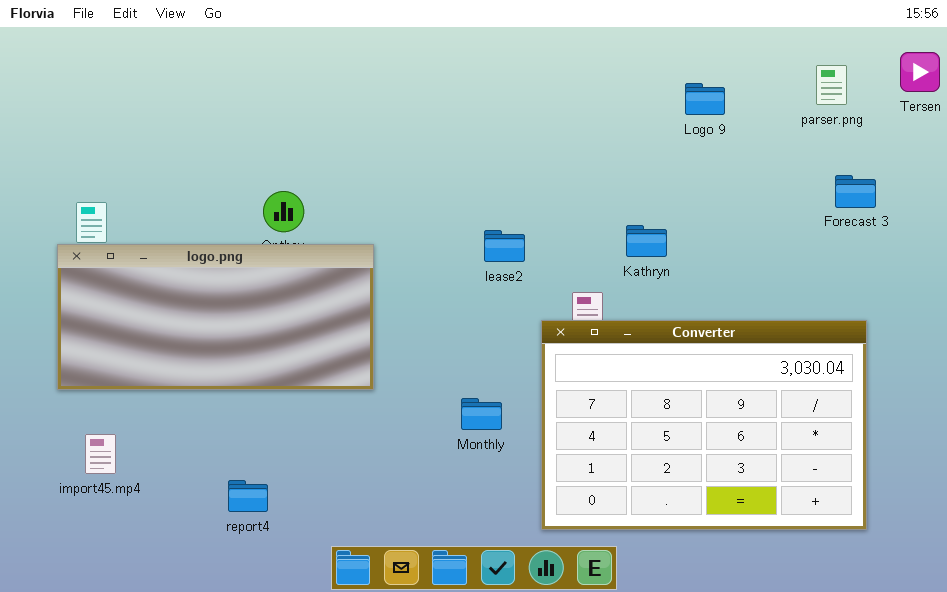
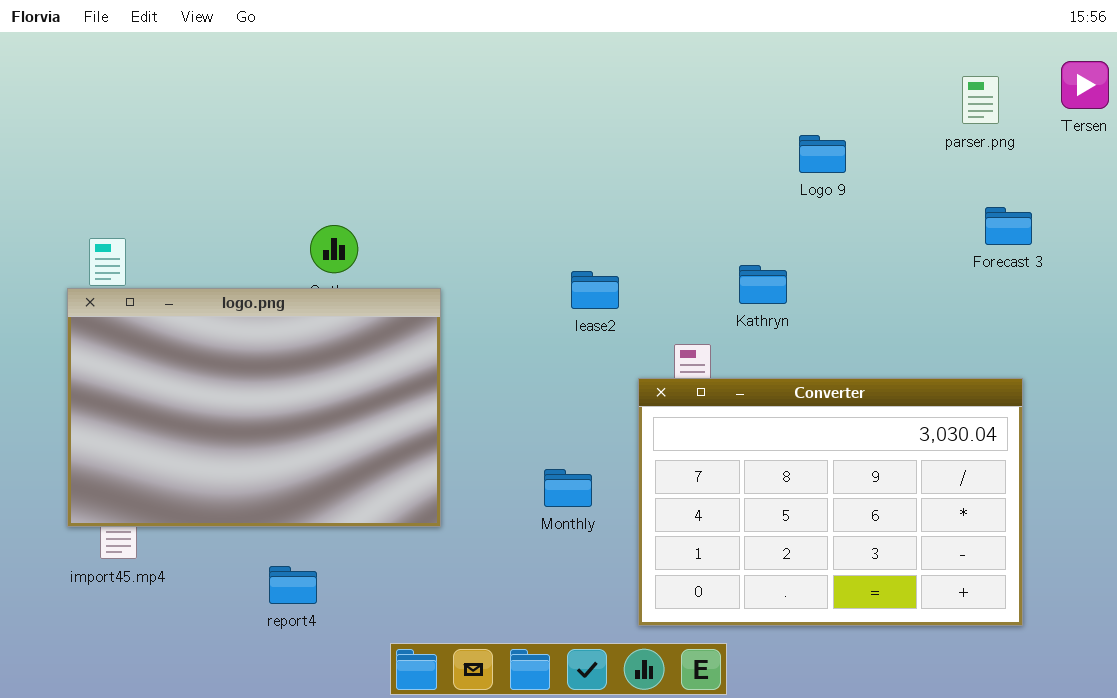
Logo 9: [685,83,725,115] -> [799,135,846,173], moved
logo.png: [57,244,374,390] -> [67,288,441,527], resized

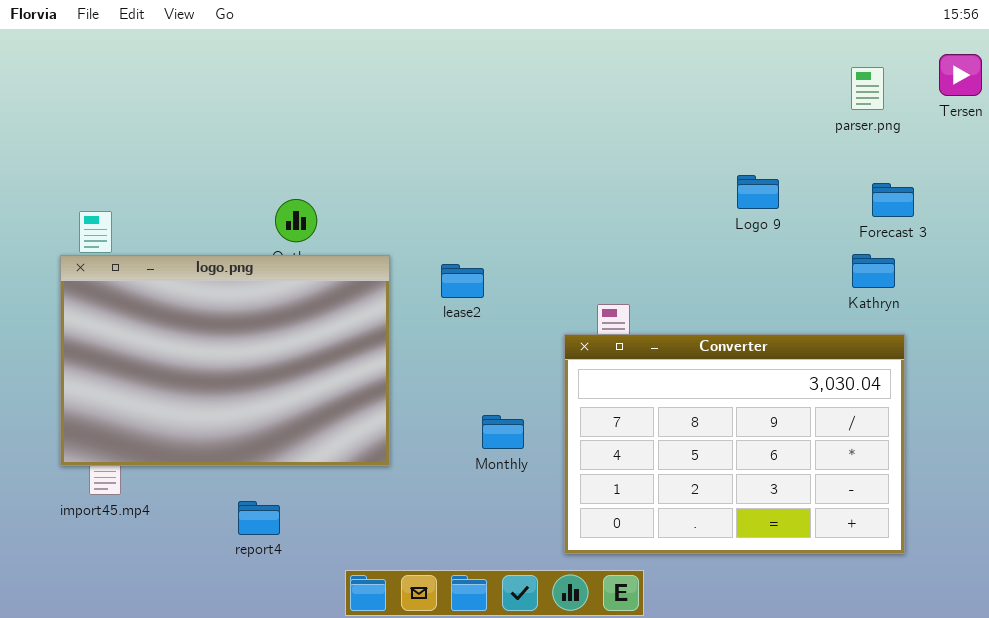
Logo 9: [799,135,846,173] -> [737,175,779,209], moved
Kathryn: [739,265,787,304] -> [852,254,895,288], moved
lease2: [571,271,619,309] -> [441,264,484,298], moved

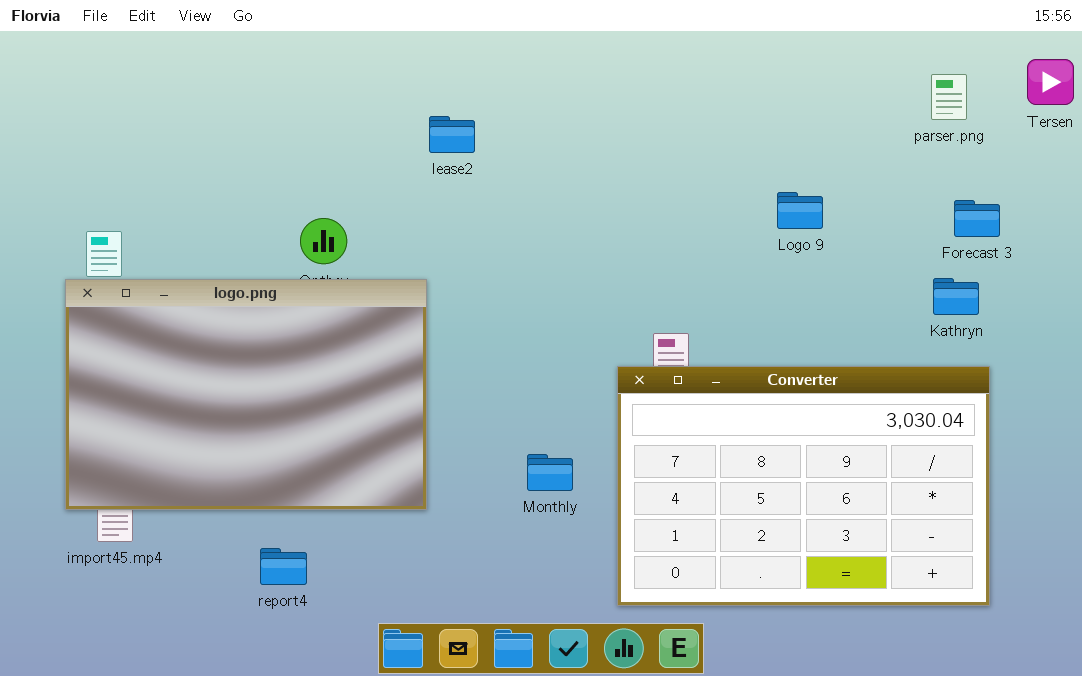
Logo 9: [737,175,779,209] -> [777,192,823,229], moved
lease2: [441,264,484,298] -> [429,116,475,153], moved

